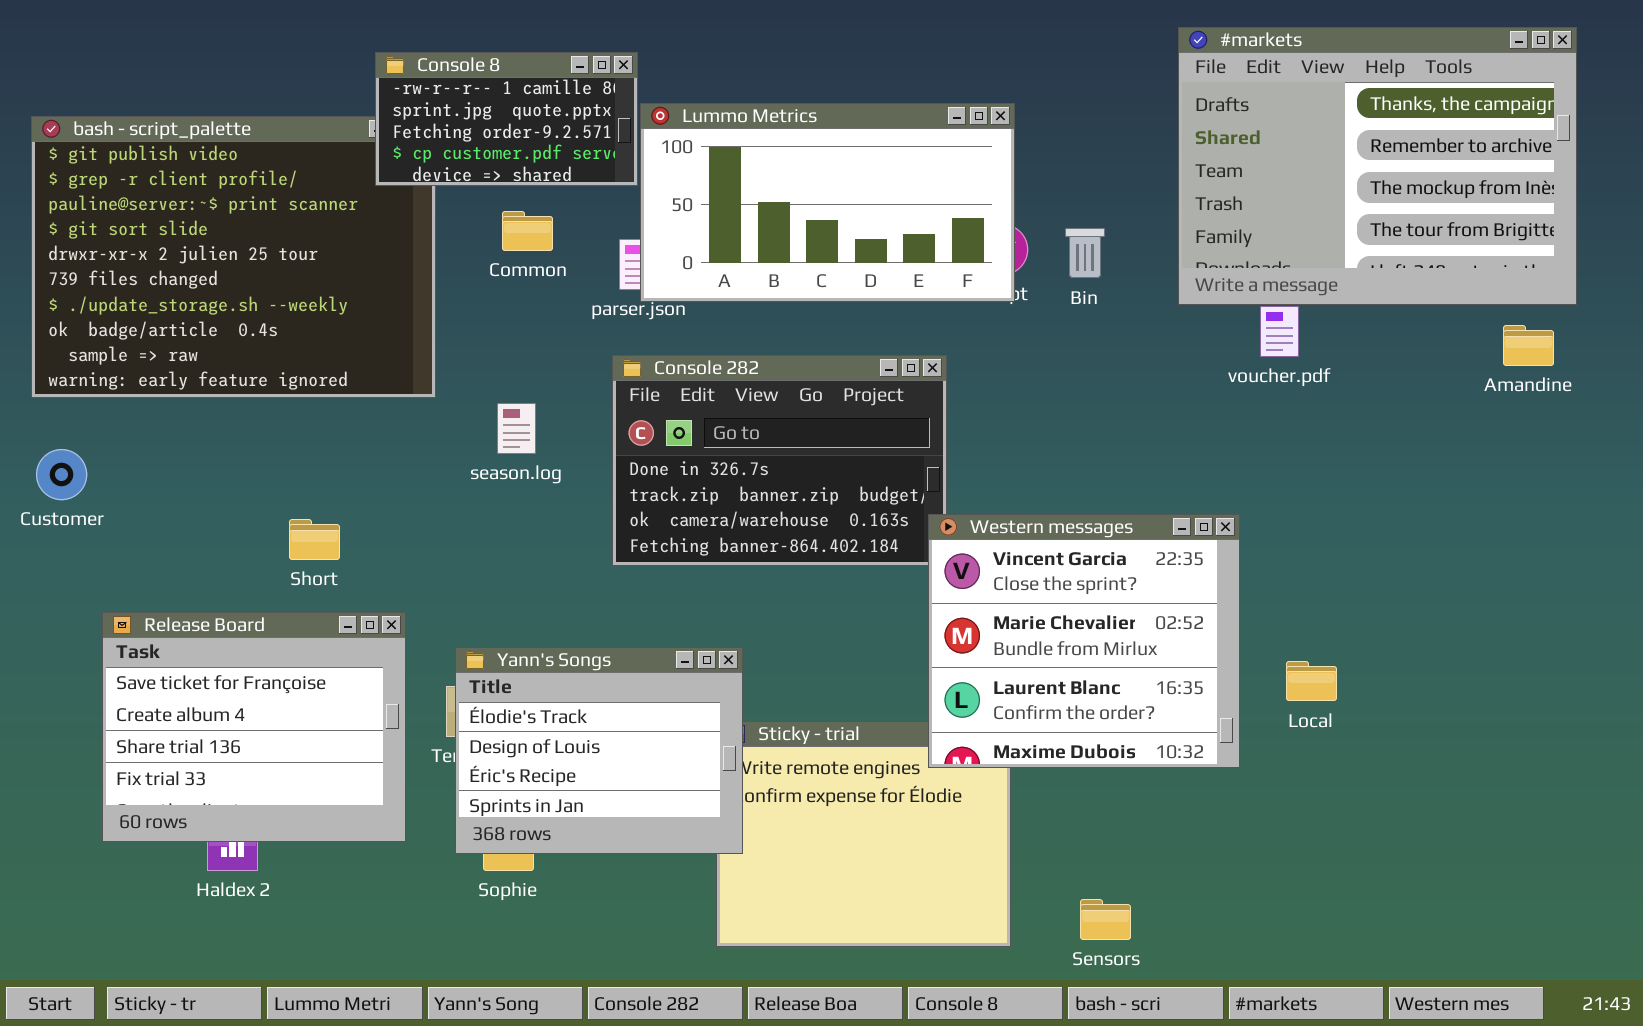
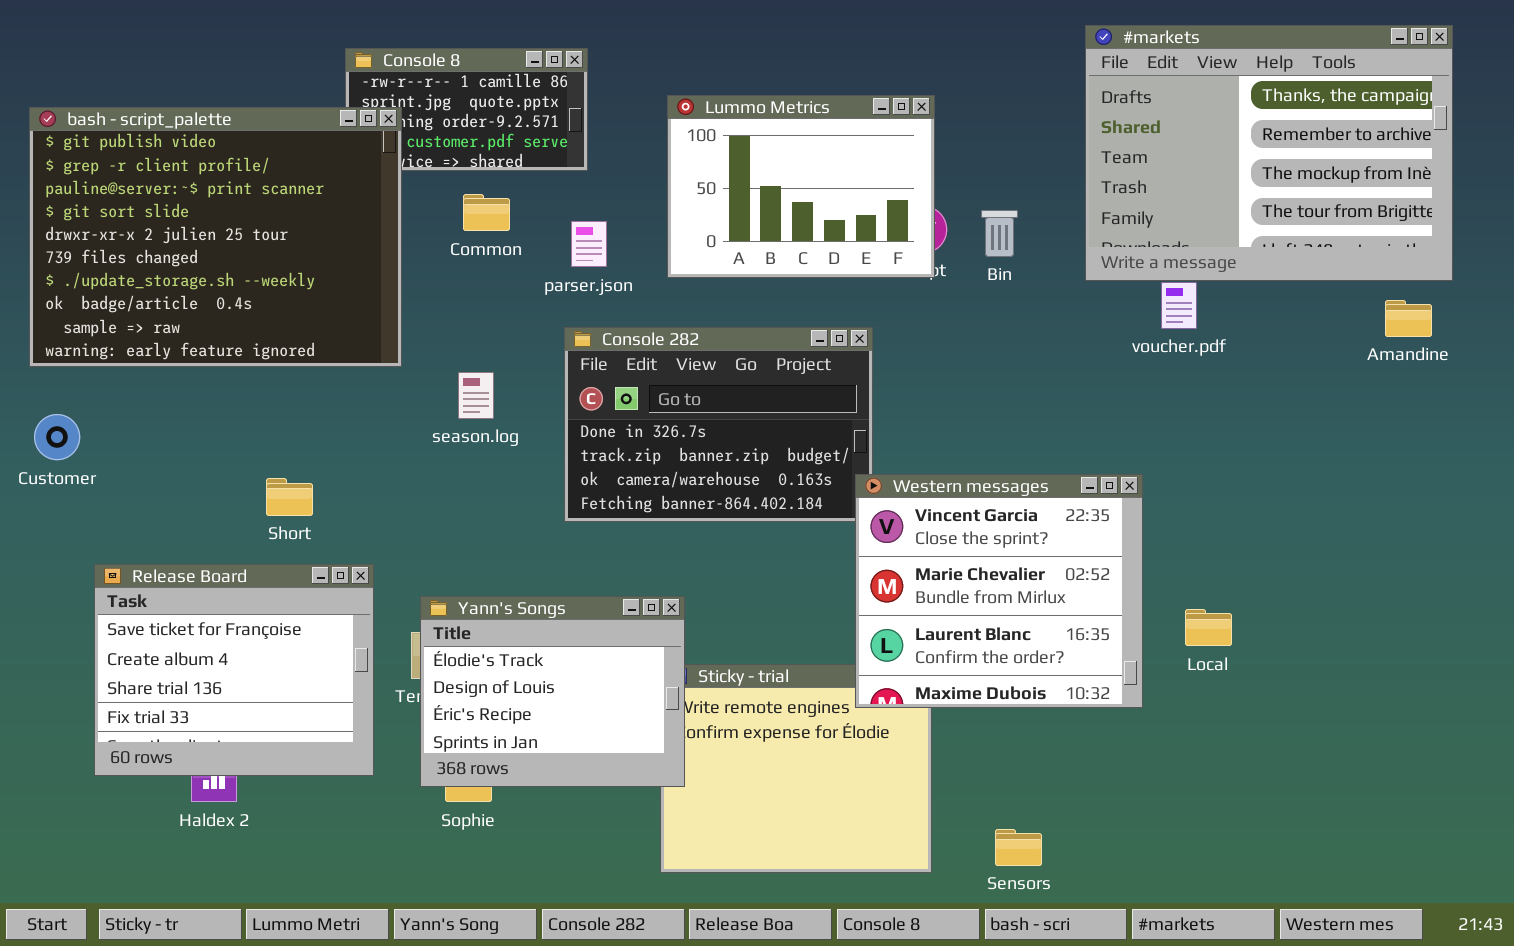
Lummo Metrics: [640,103,1015,302] -> [667,95,935,278], resized
bash - script_palette: [31,116,436,398] -> [29,107,402,367], raised

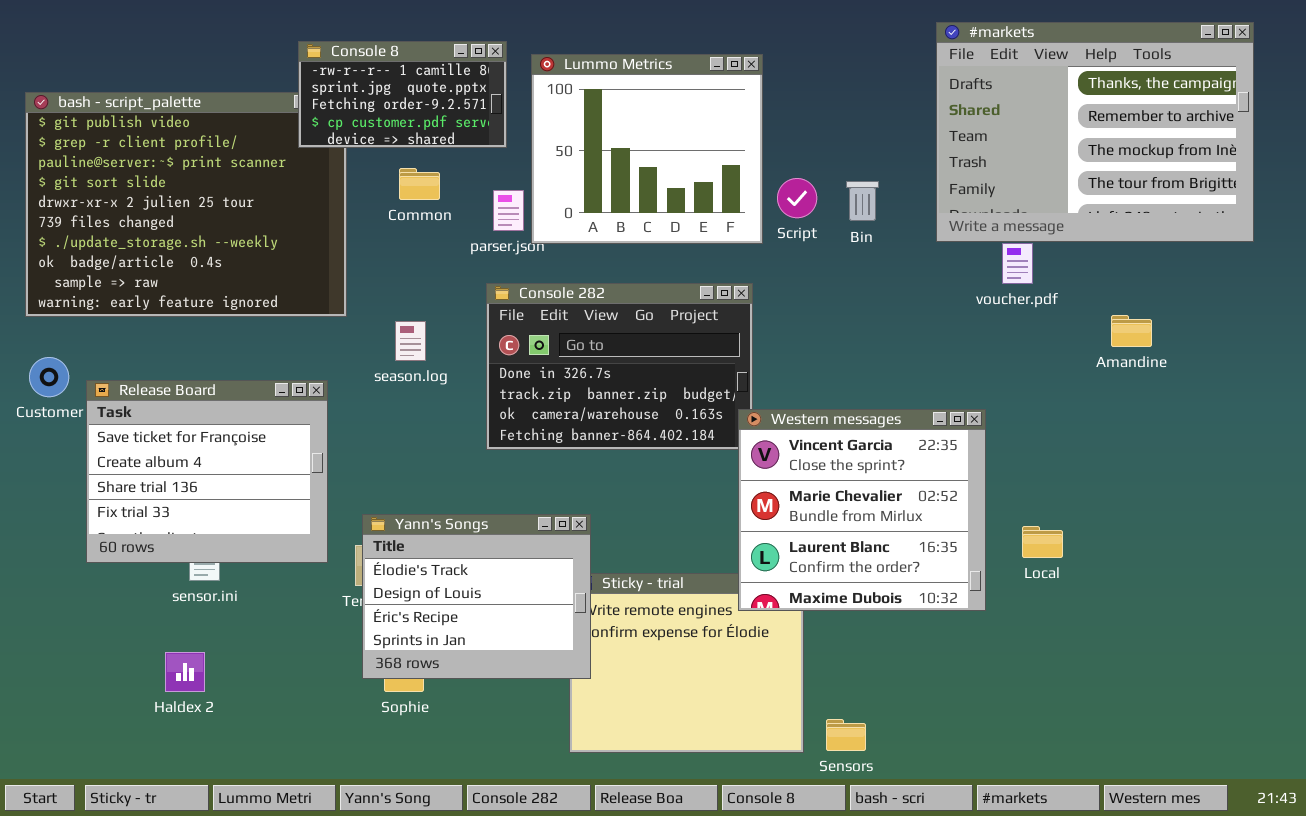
Console 8: [345,48,588,171] -> [298,41,507,148], raised
Lummo Metrics: [667,95,935,278] -> [531,54,763,244], moved, resized
Amandine: [1385,300,1432,337] -> [1111,315,1152,347], moved
Release Board: [94,564,374,776] -> [86,380,328,563], moved
Sensors: [995,829,1042,866] -> [826,719,866,751], moved

